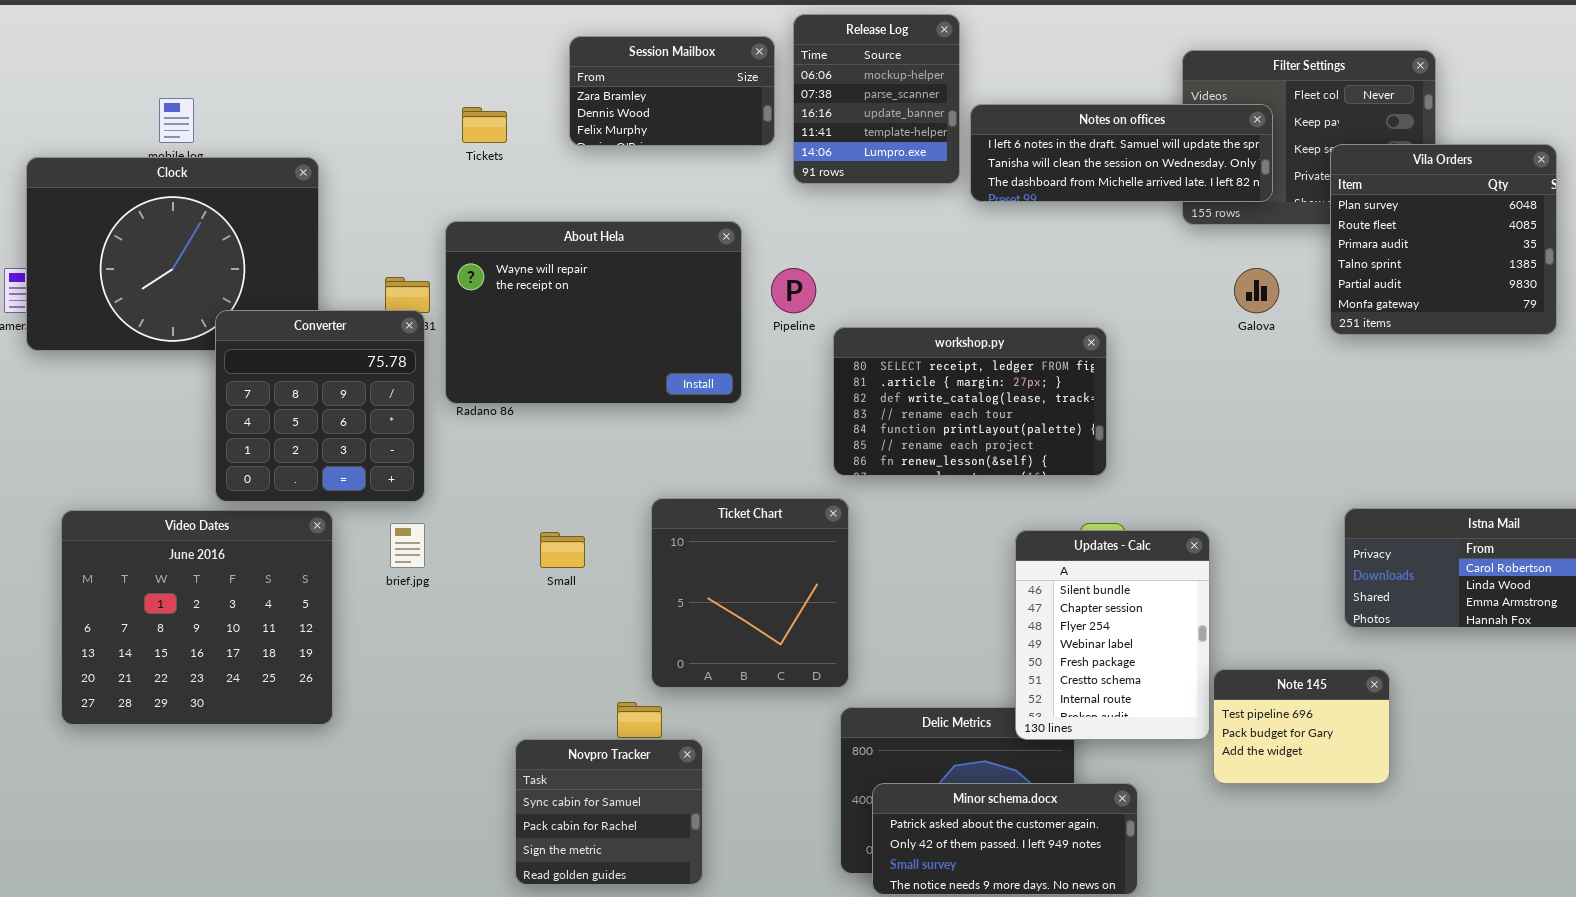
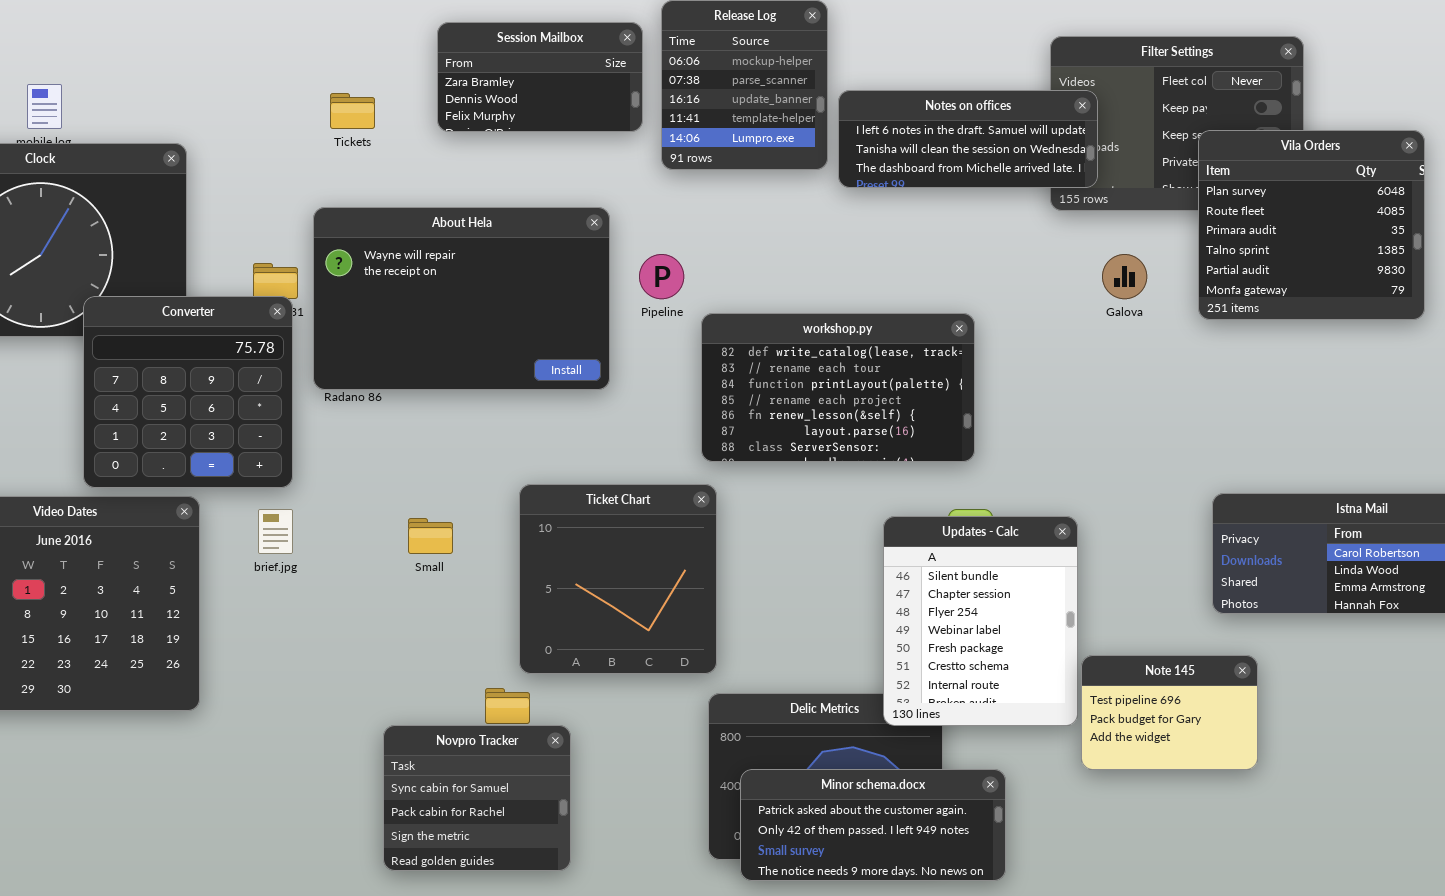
Notes on offices: [970,104,1273,202] -> [838,90,1098,188], resized
workshop.py: [833,327,1107,476] -> [701,313,975,462], scrolled down 2 rows

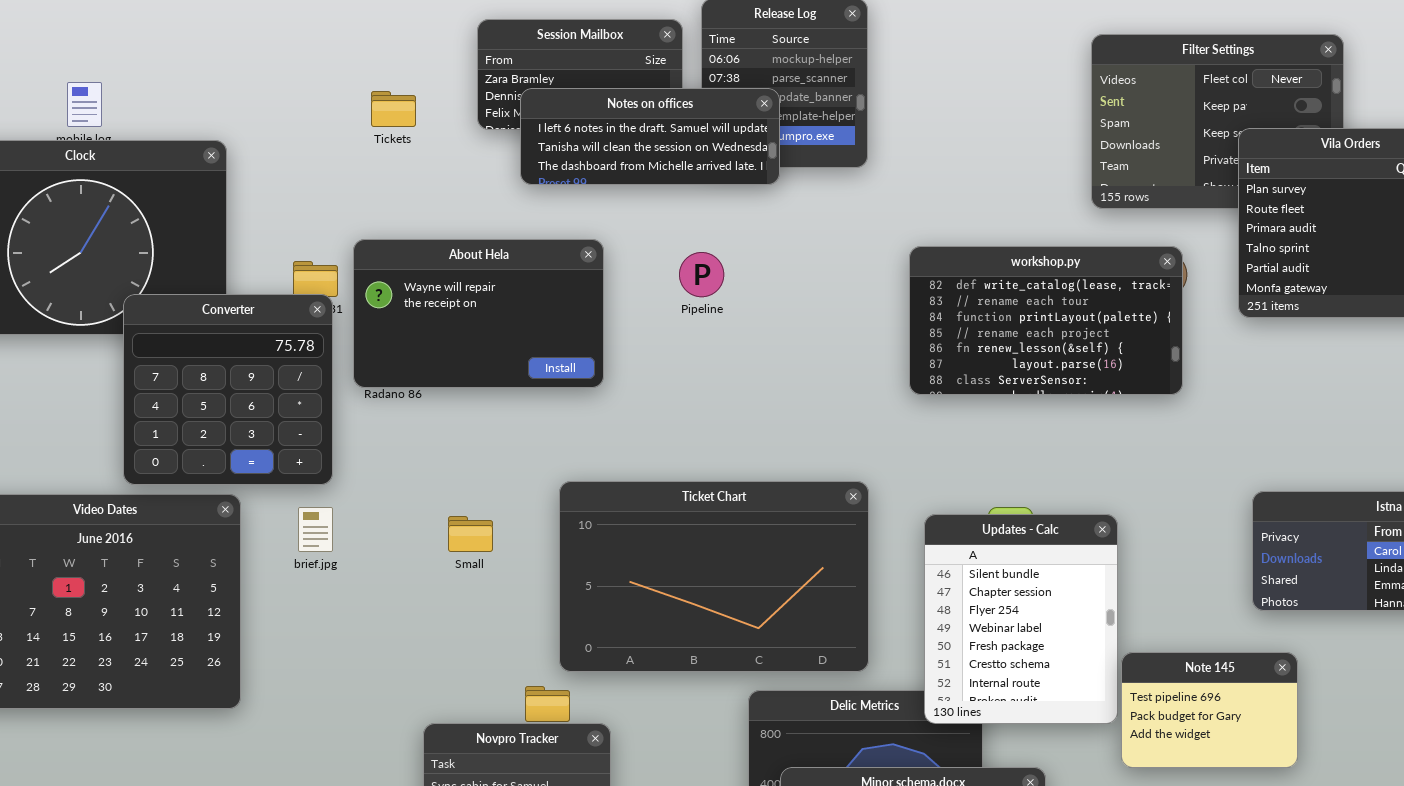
Notes on offices: [838,90,1098,188] -> [520,88,780,185], moved
About Hela: [313,207,610,390] -> [353,239,604,388], resized
workshop.py: [701,313,975,462] -> [909,246,1183,395], moved
Ticket Chart: [519,484,717,674] -> [559,481,869,672], resized

